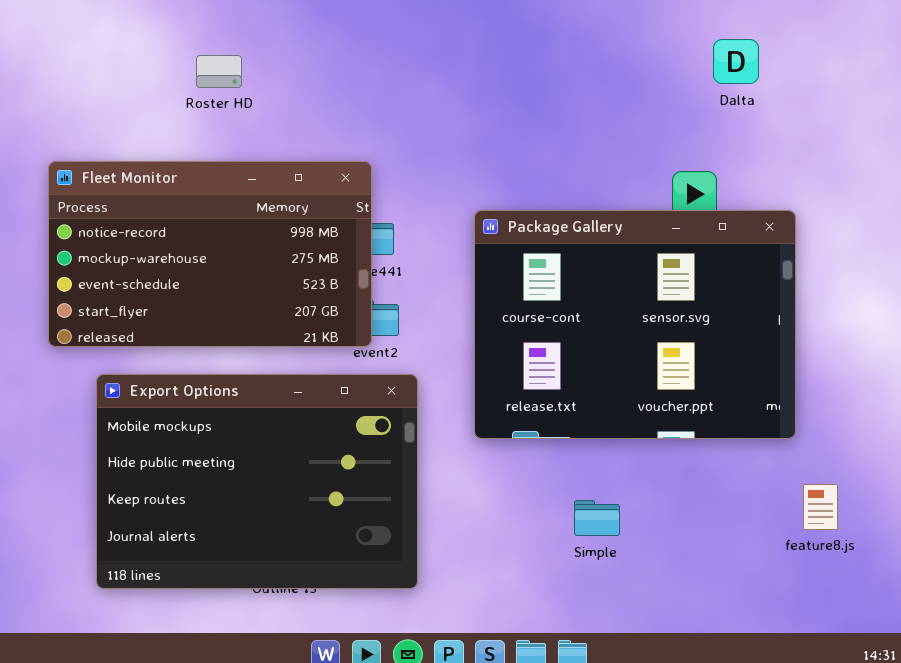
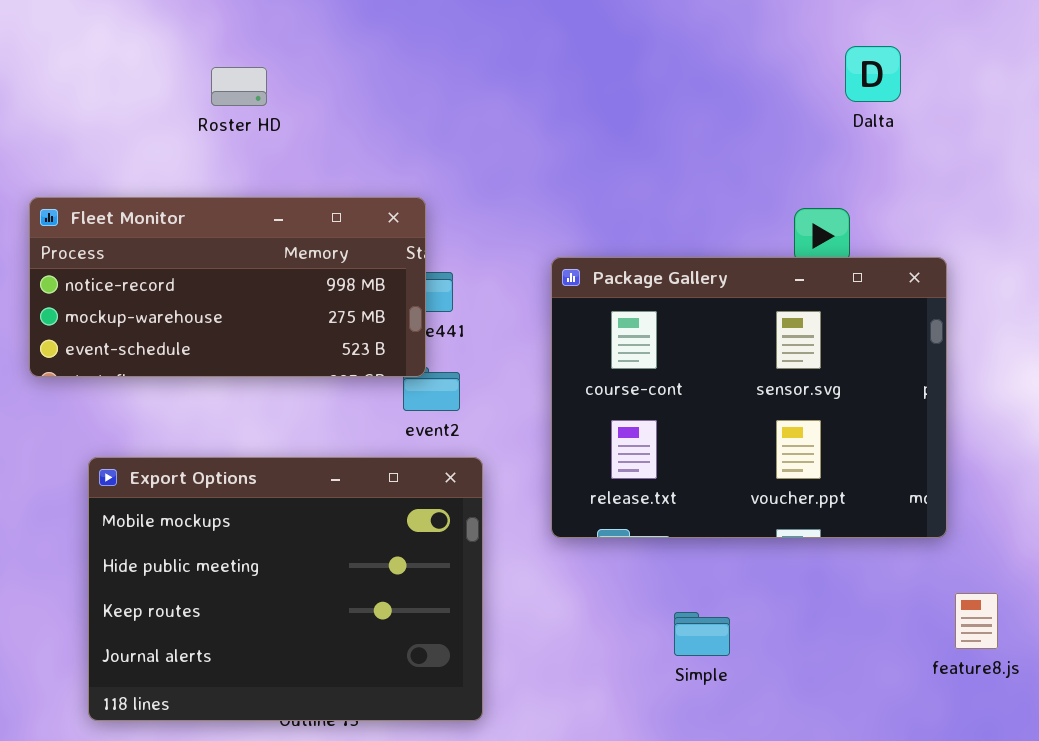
Fleet Monitor: [48,161,372,347] -> [29,197,426,377], resized

